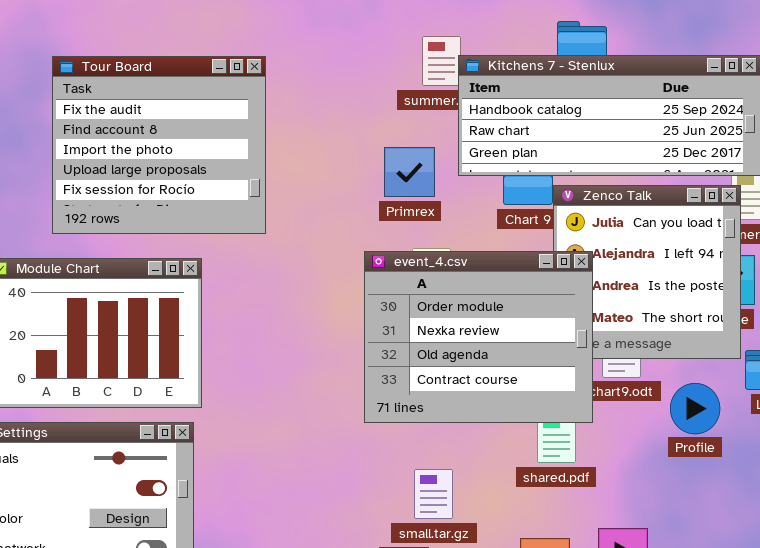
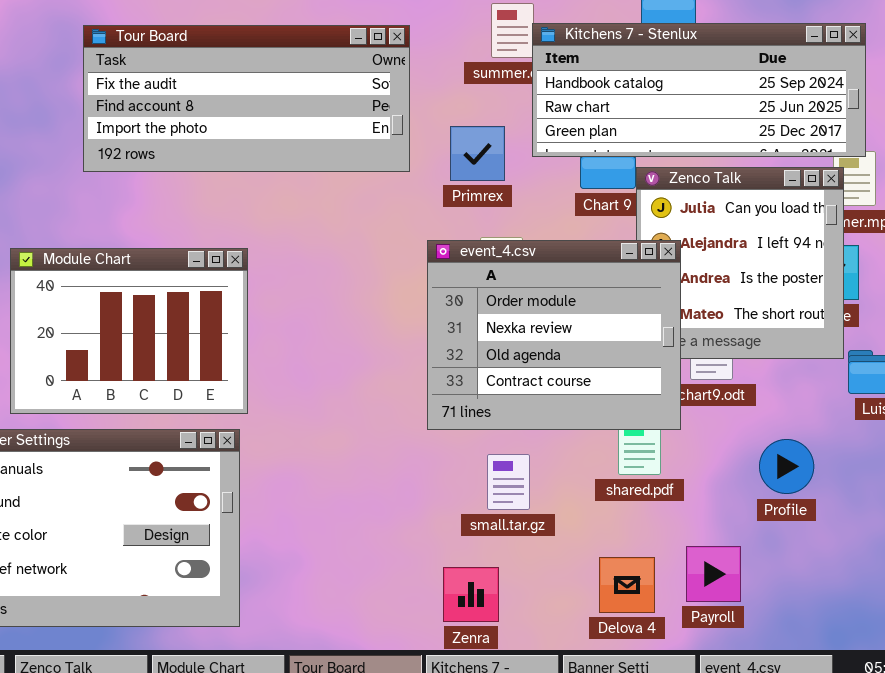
Tour Board: [52,56,266,234] -> [83,25,410,172], resized
Profile: [670,383,720,434] -> [759,439,814,494], moved
small.tar.gz: [414,469,453,519] -> [487,454,530,510], moved

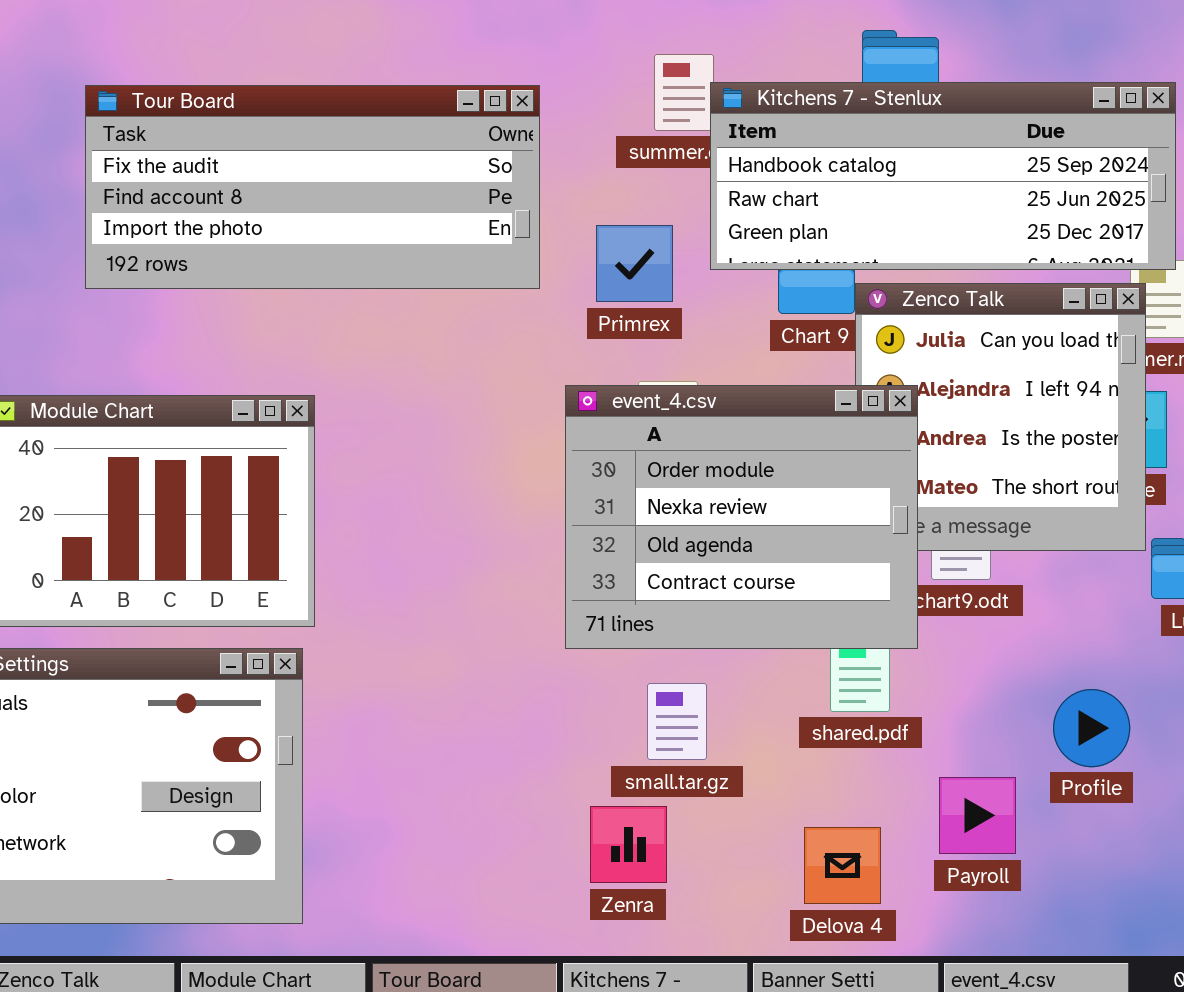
Profile: [759,439,814,494] -> [1053,689,1130,767], moved
Payroll: [686,546,741,602] -> [939,777,1016,854], moved
Zenra: [443,567,499,622] -> [590,806,667,883], moved

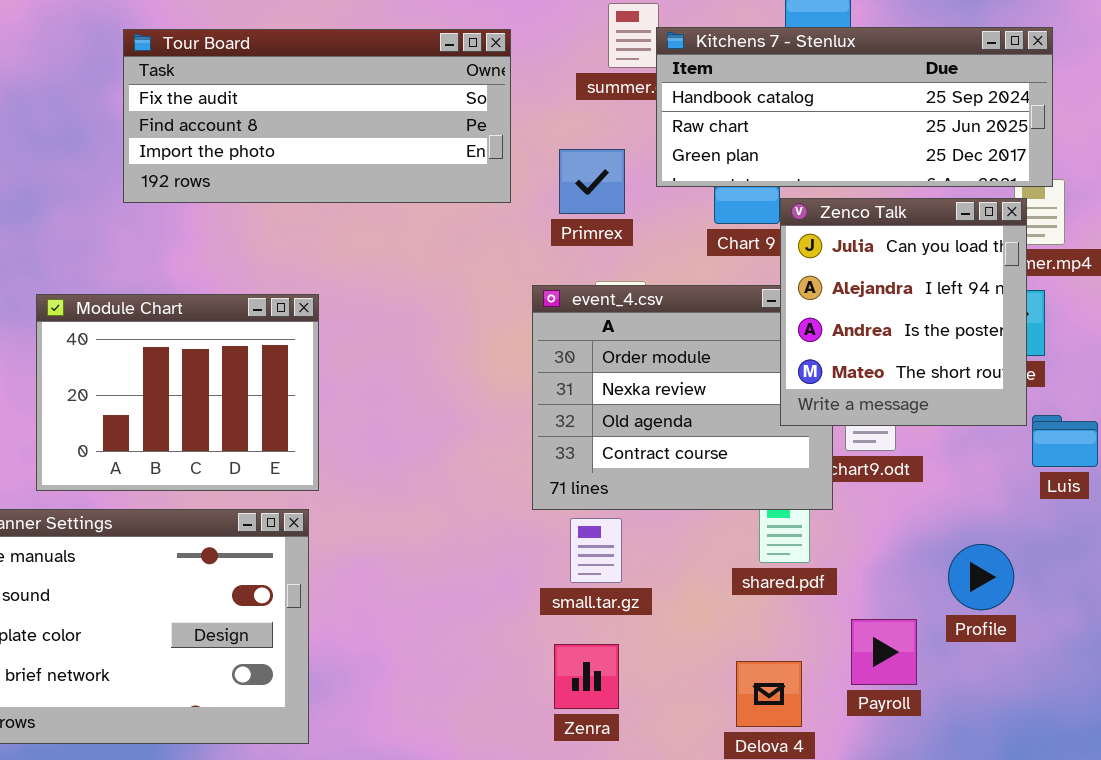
Zenco Talk: [855,283,1146,551] -> [780,198,1027,426], raised
small.tar.gz: [647,683,707,760] -> [570,518,622,583], moved

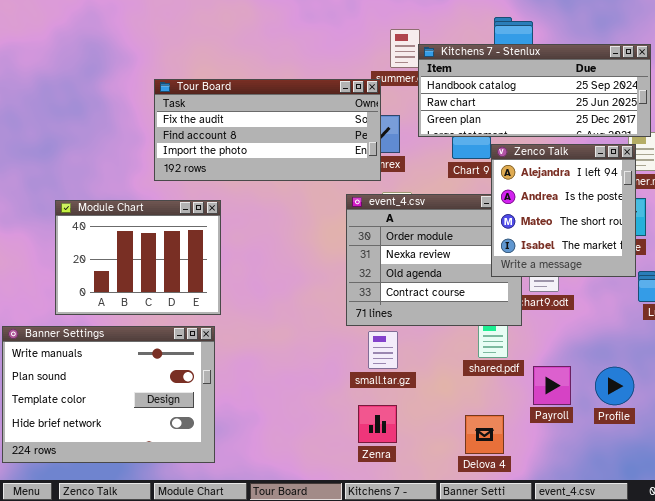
Tour Board: [123,29,511,203] -> [154,79,381,181], moved
Zenco Talk: [780,198,1027,426] -> [491,144,636,277], scrolled down 1 row
Profile: [948,544,1014,610] -> [595,367,634,405], moved
Payroll: [851,619,917,685] -> [533,366,571,405], moved

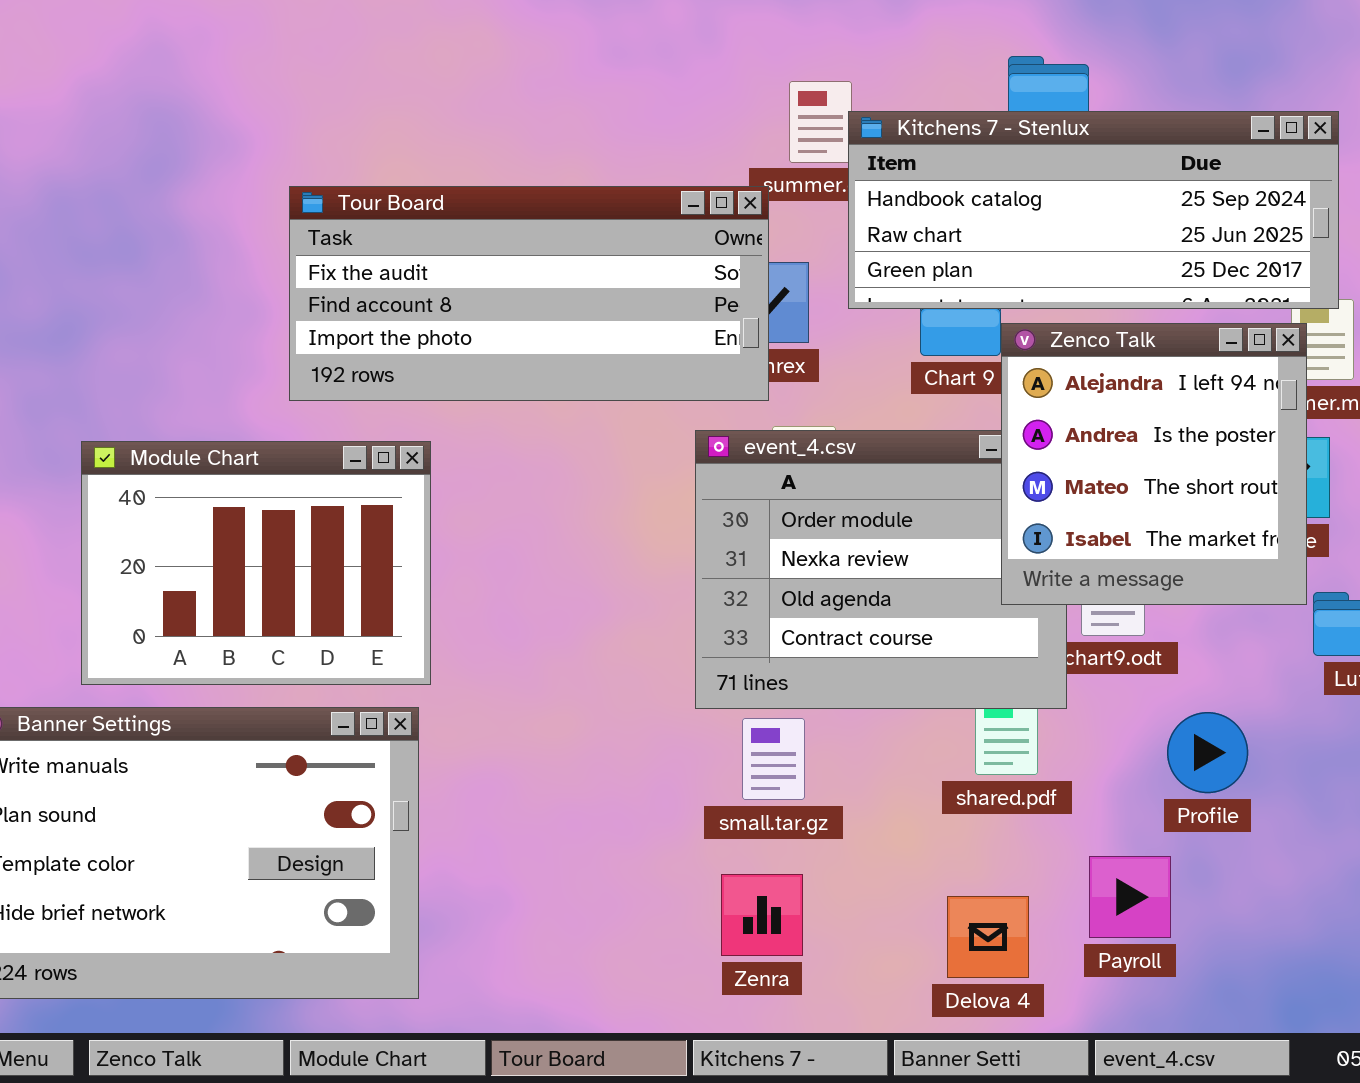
Payroll: [533,366,571,405] -> [1089,856,1171,938], moved
Profile: [595,367,634,405] -> [1167,712,1248,793], moved

